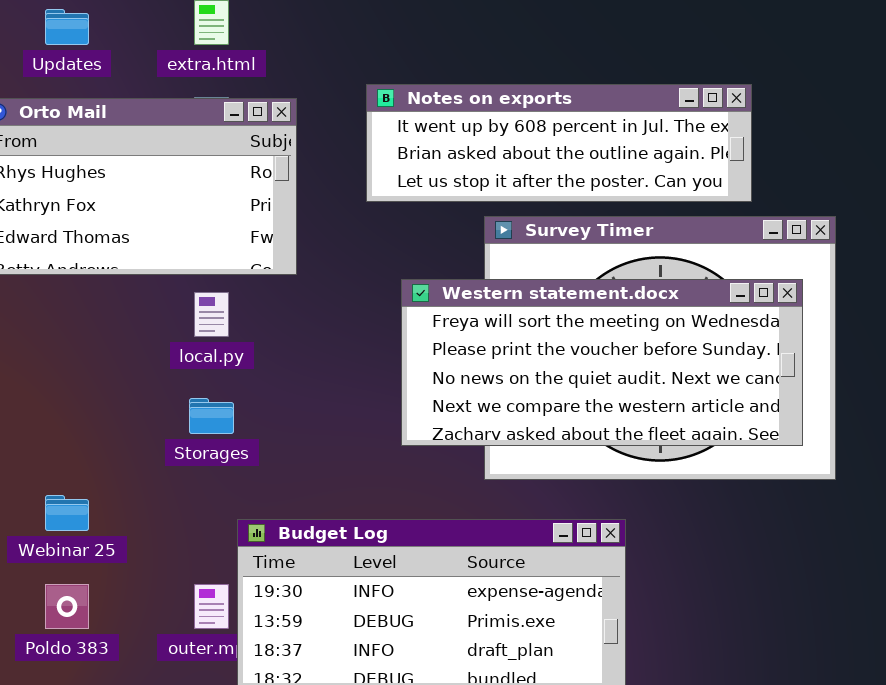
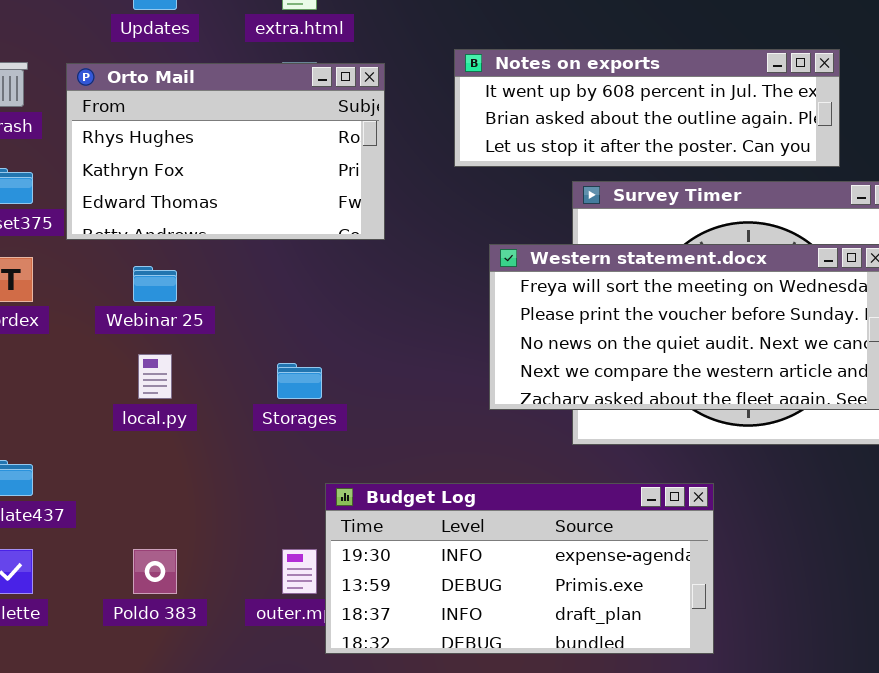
local.py: [194,292,229,337] -> [138,354,172,399], moved
Webinar 25: [45,495,89,531] -> [133,266,177,302], moved

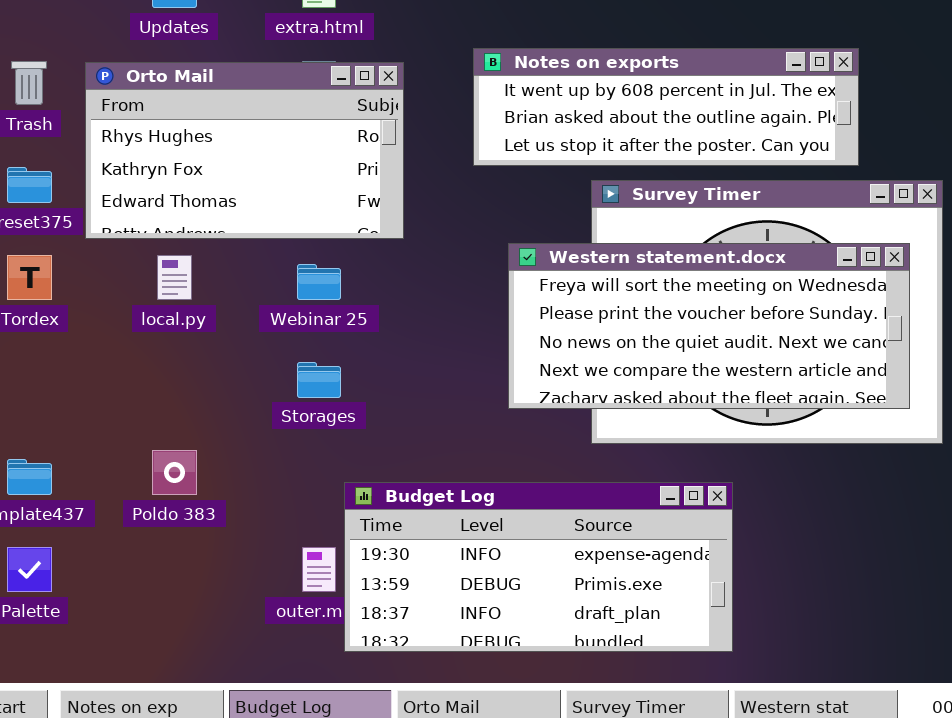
Webinar 25: [133,266,177,302] -> [297,264,341,300], moved
local.py: [138,354,172,399] -> [157,255,192,300], moved
Poldo 383: [133,549,177,594] -> [152,450,197,495], moved

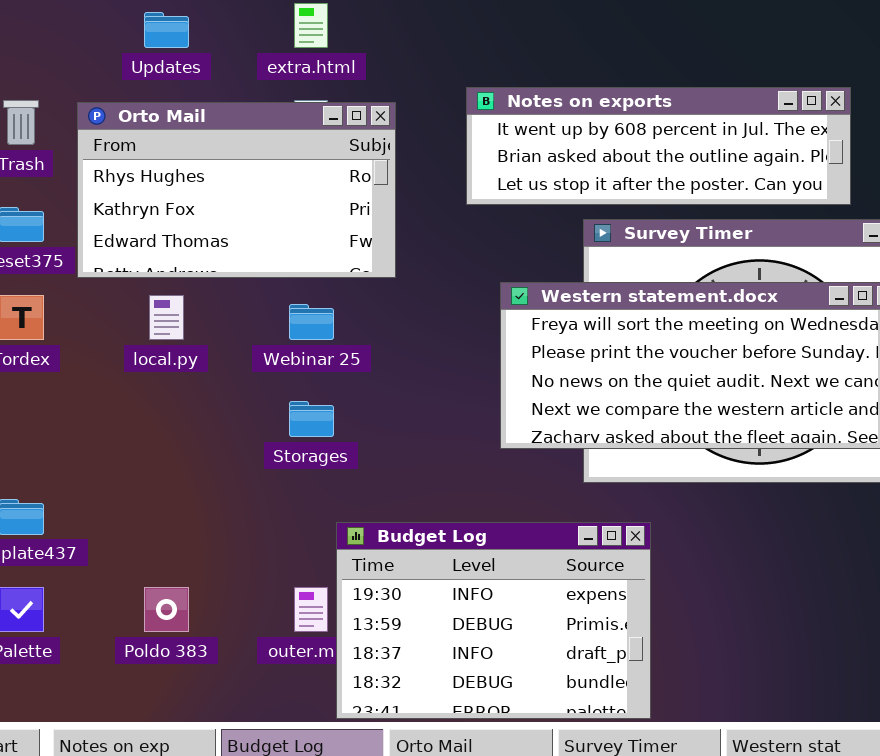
Poldo 383: [152,450,197,495] -> [144,587,189,632], moved
Budget Log: [344,482,733,652] -> [336,522,651,719], resized

